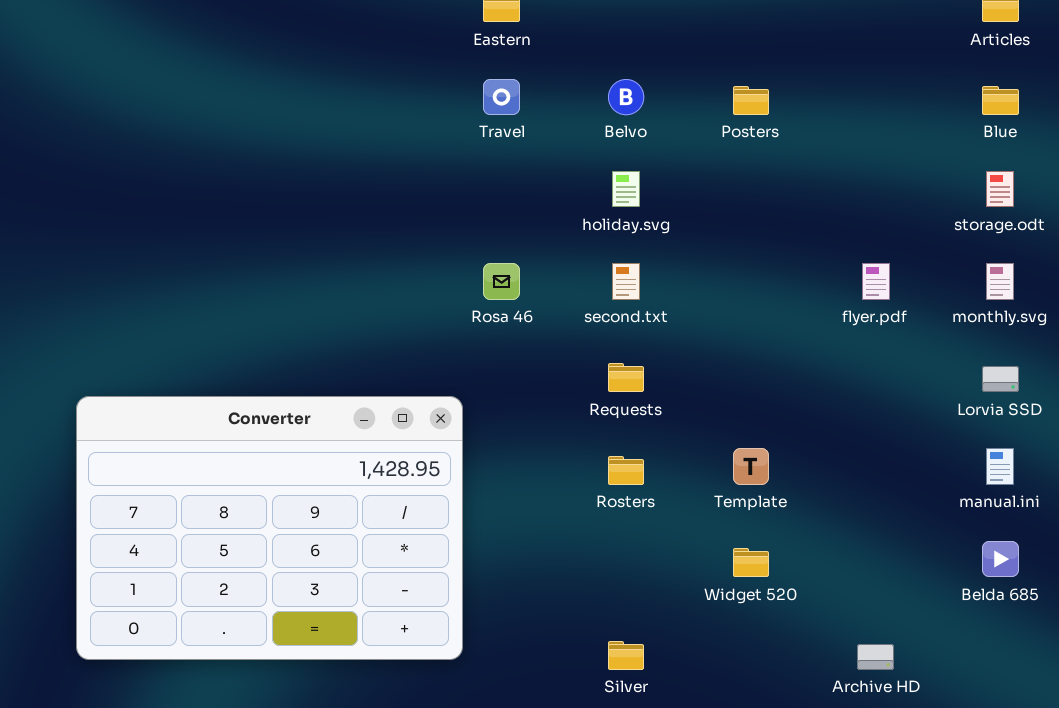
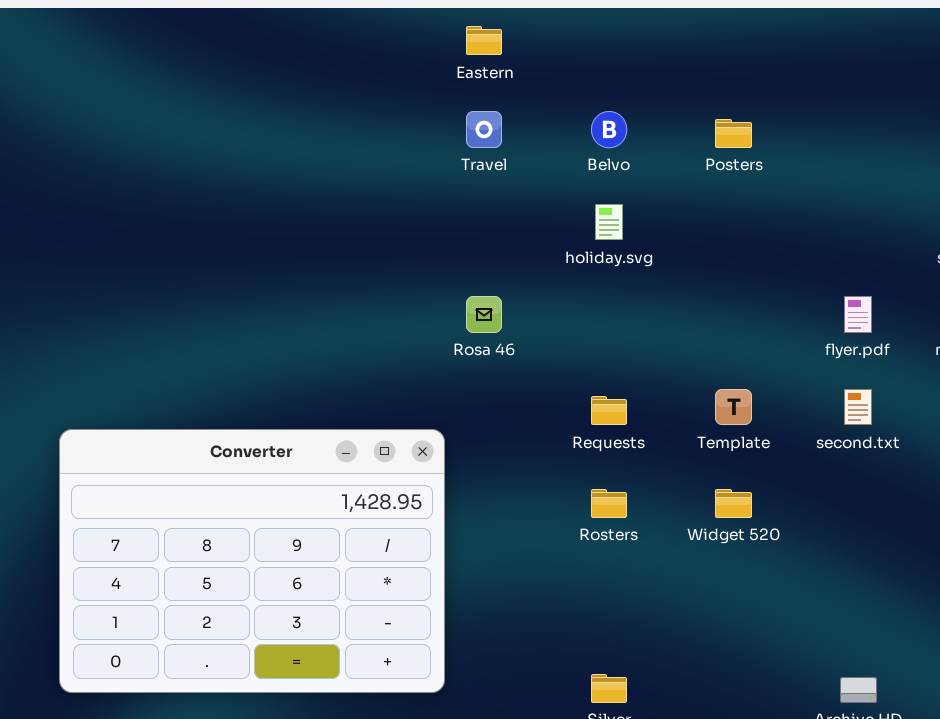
second.txt: [612,263,640,300] -> [844,389,872,425], moved
Template: [733,448,769,485] -> [715,389,752,425], moved
Widget 520: [733,548,769,577] -> [715,489,752,518], moved

